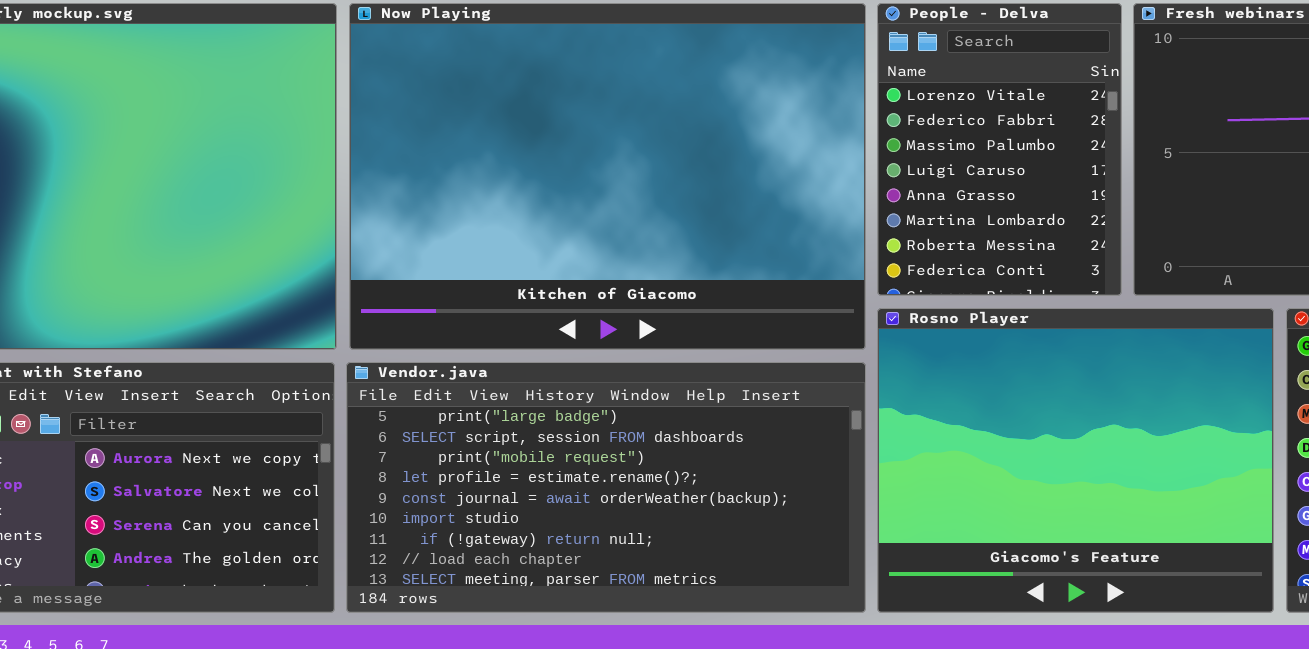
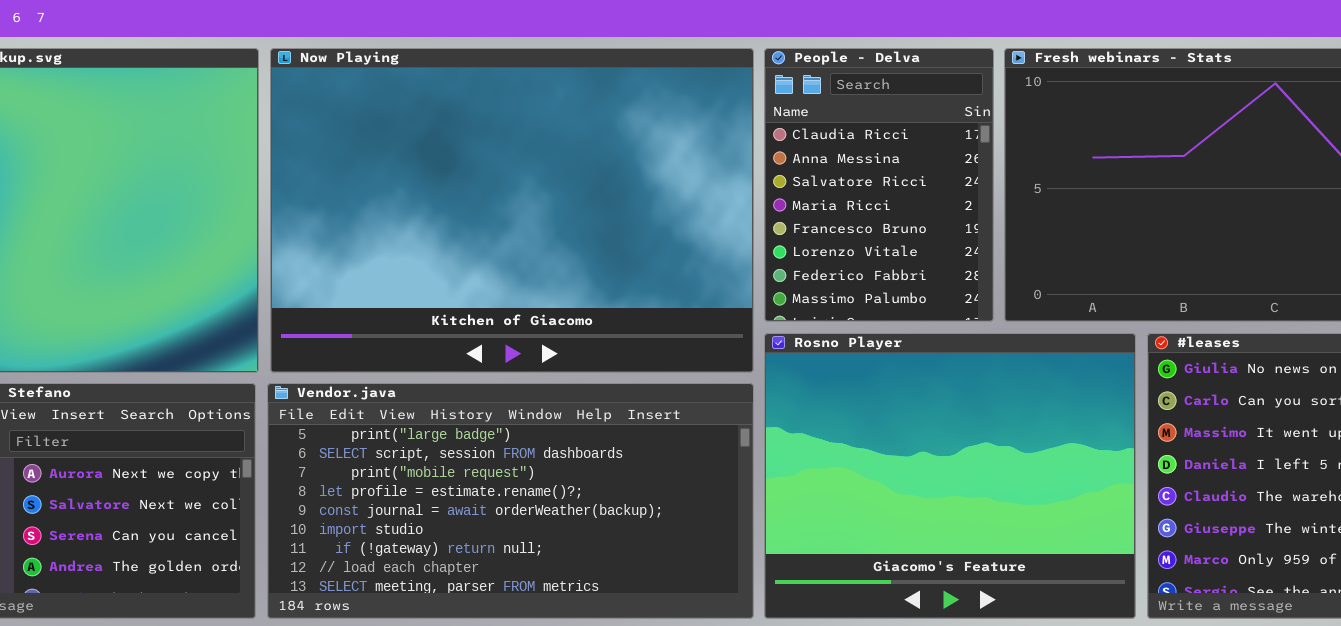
People - Delva: [877,3,1122,296] -> [764,48,994,322], scrolled up 5 rows

